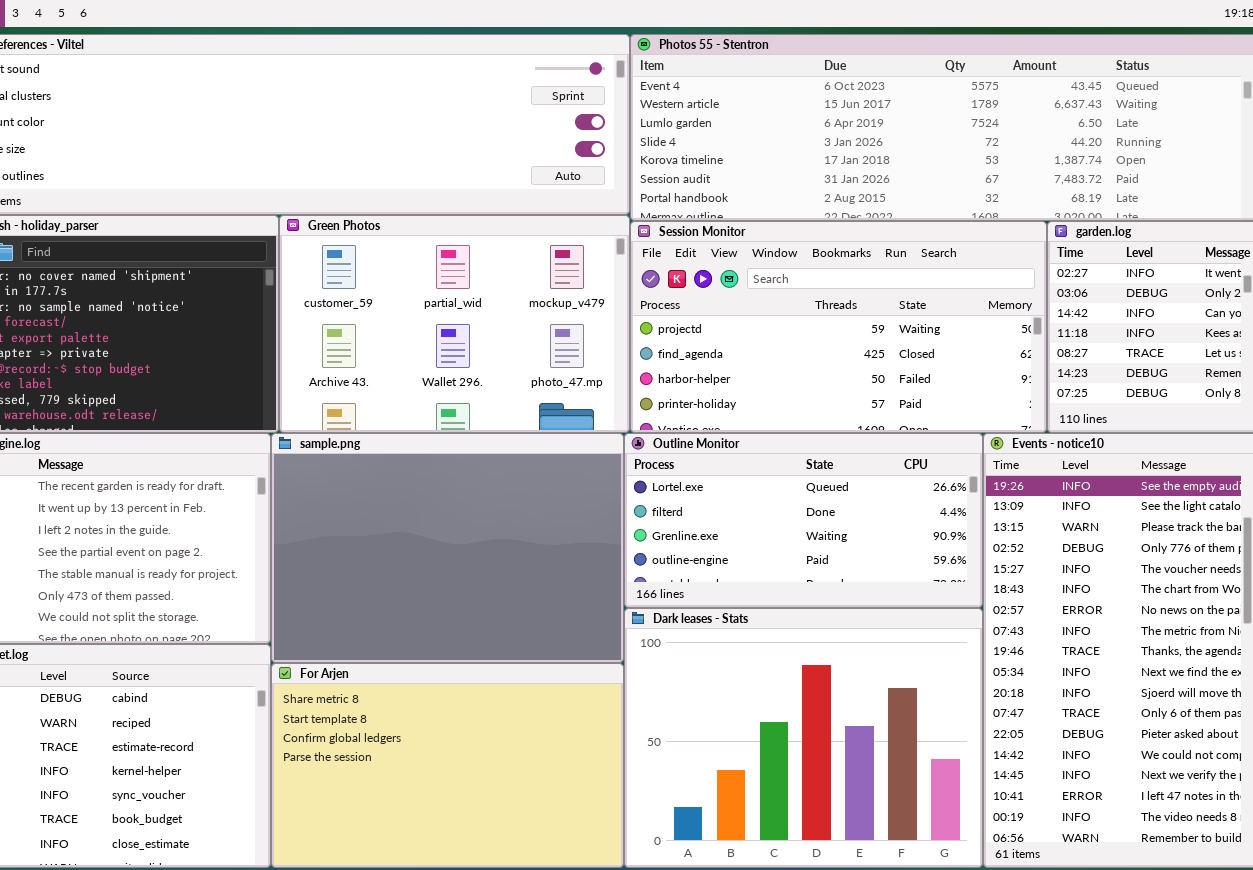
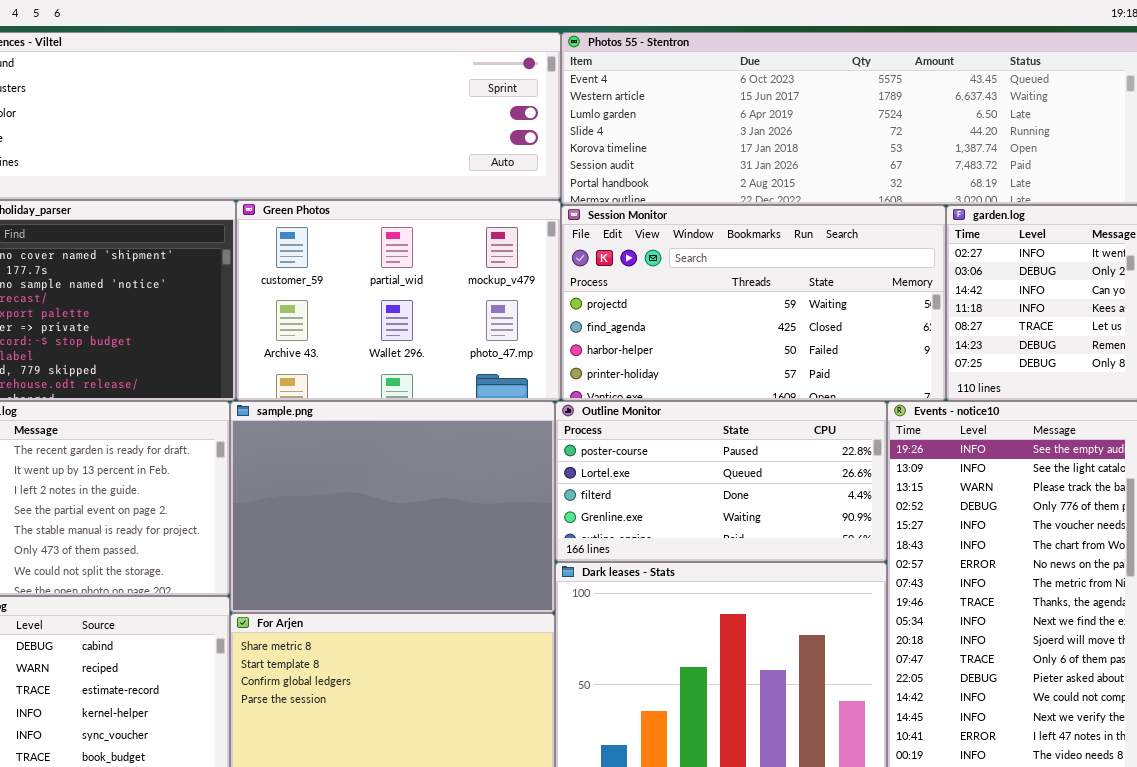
Outline Monitor: [624,433,983,608] -> [555,401,887,562], scrolled up 1 row

